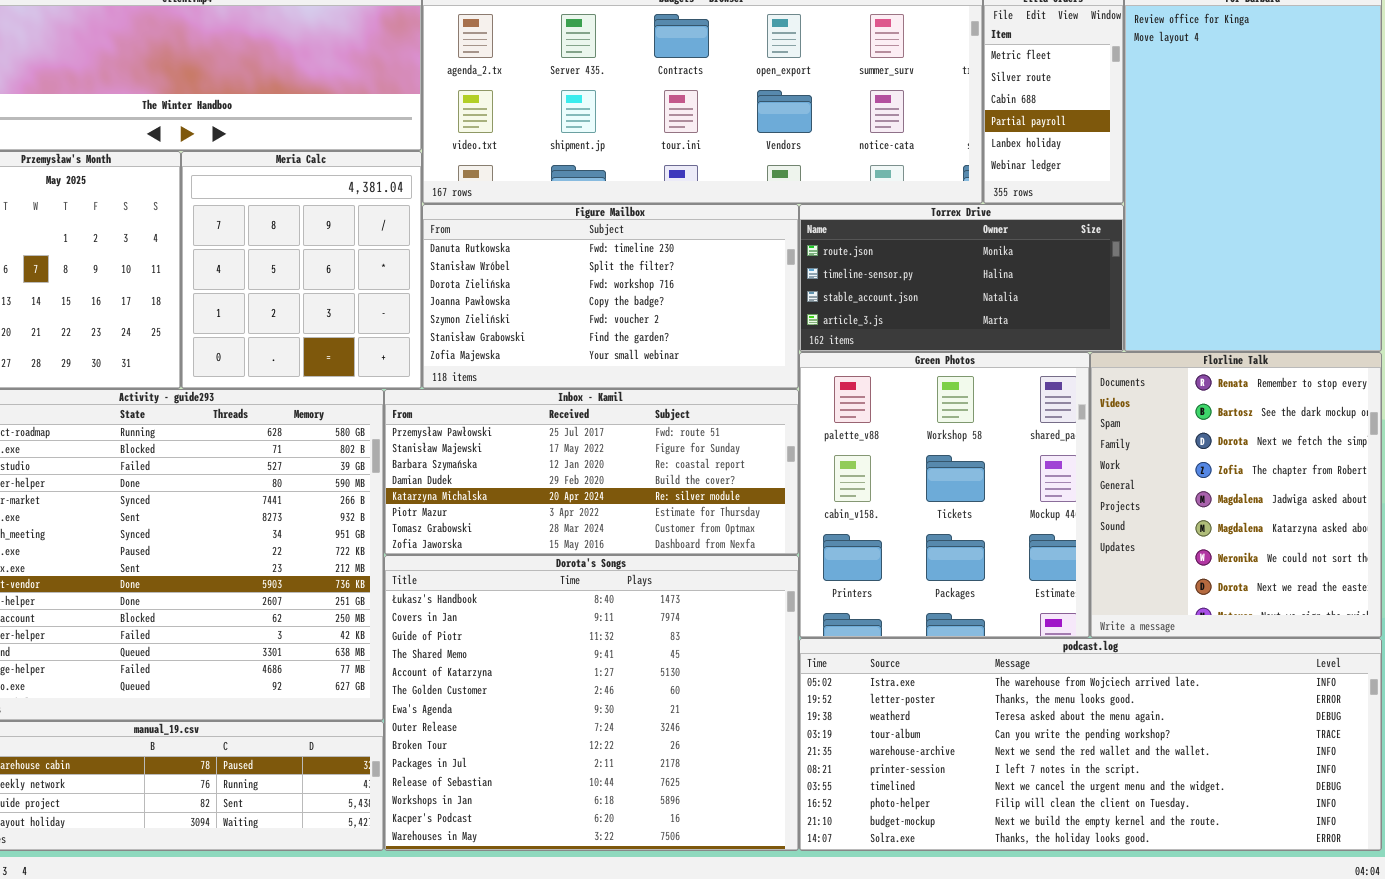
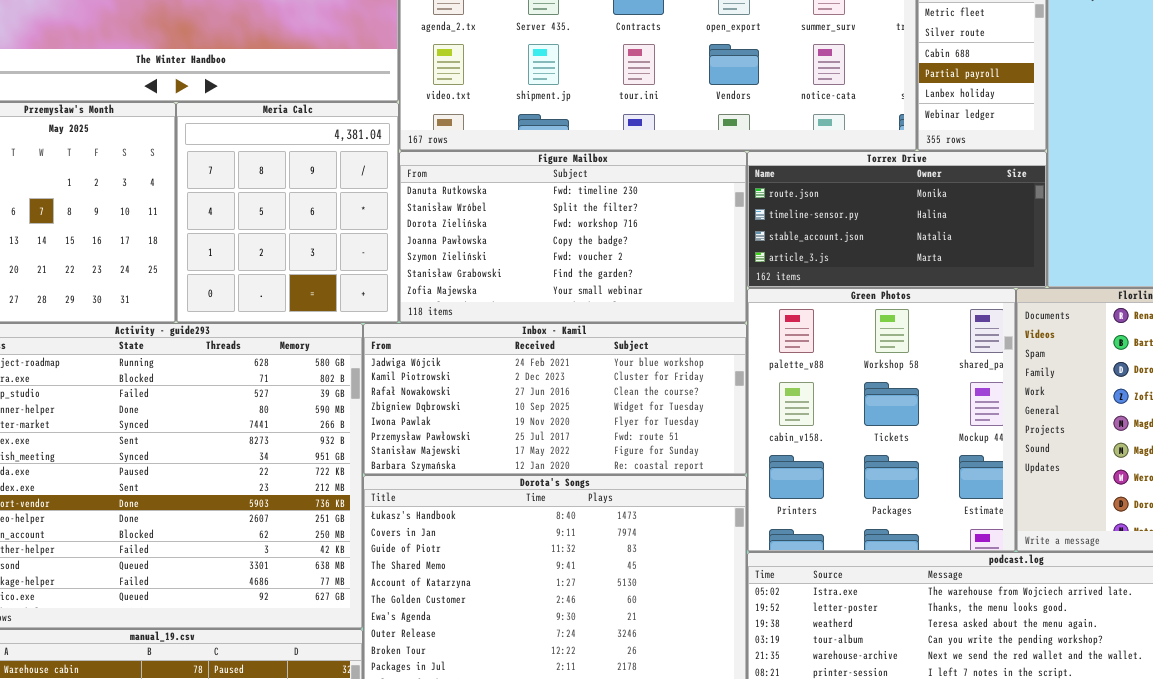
Inbox - Kamil: [384,389,799,555] -> [363,323,747,475], scrolled up 5 rows

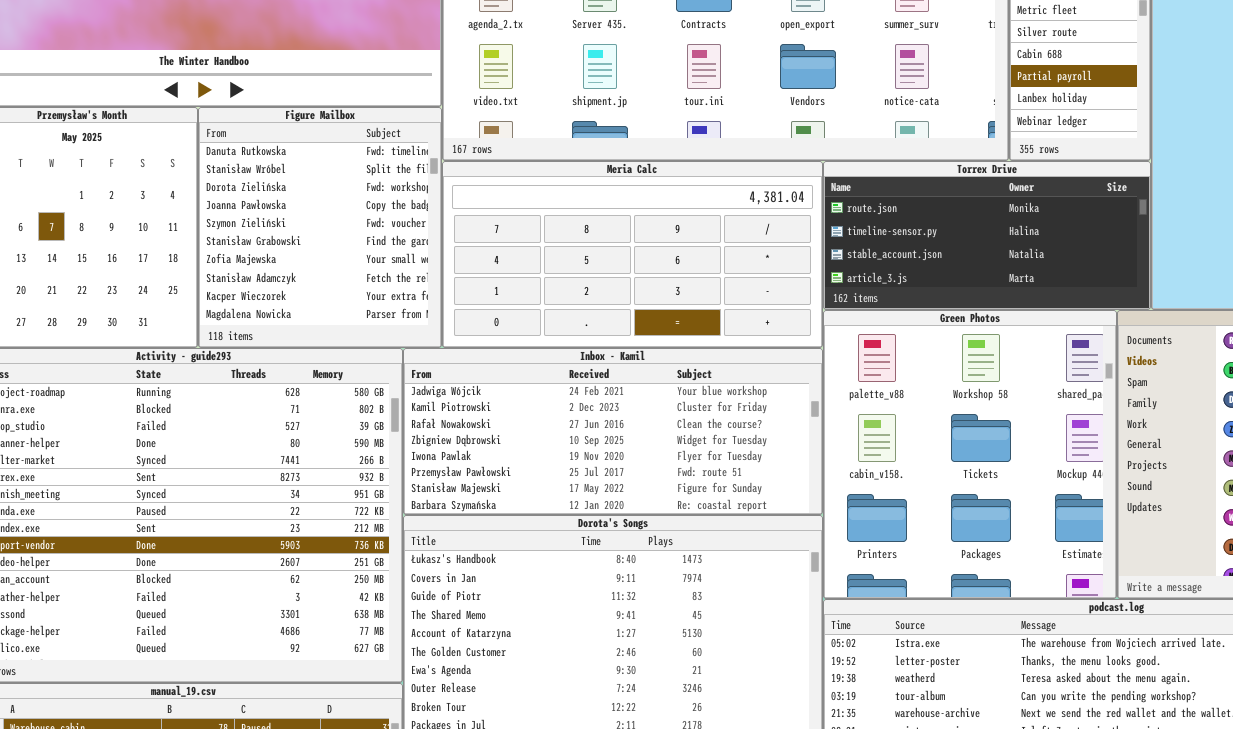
Meria Calc: [176,102,399,323] -> [442,161,823,348], moved, resized
Figure Mailbox: [399,151,747,323] -> [198,107,442,348], moved, resized

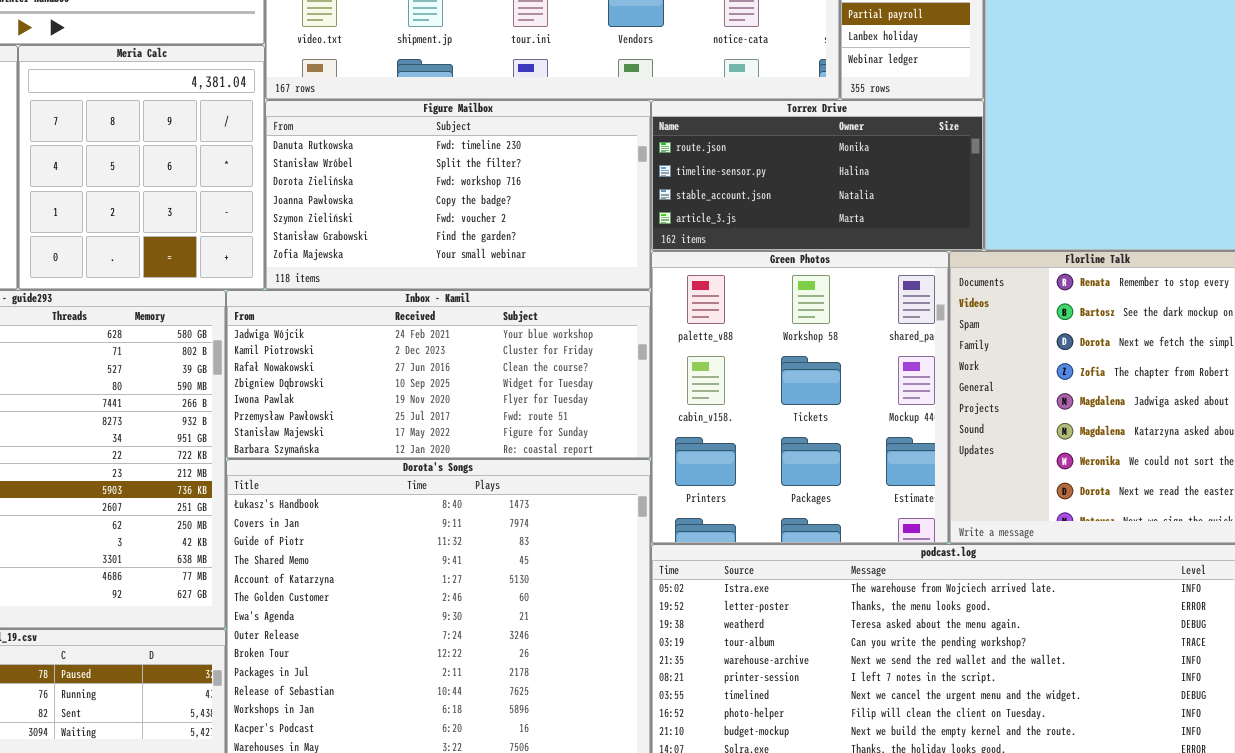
Figure Mailbox: [198,107,442,348] -> [265,100,651,290], moved, resized
Meria Calc: [442,161,823,348] -> [18,45,265,290], moved, resized

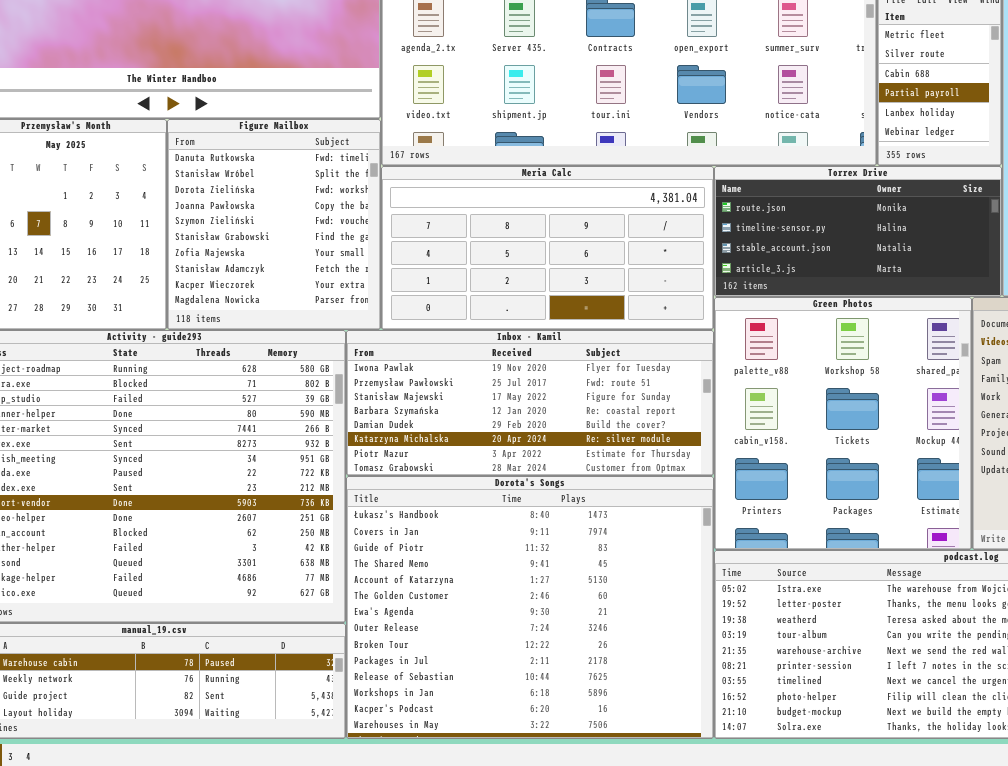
Meria Calc: [18,45,265,290] -> [381,166,714,330], moved, resized
Figure Mailbox: [265,100,651,290] -> [167,119,381,330], moved, resized
Inbox - Kamil: [226,290,651,459] -> [346,330,714,476], scrolled down 4 rows

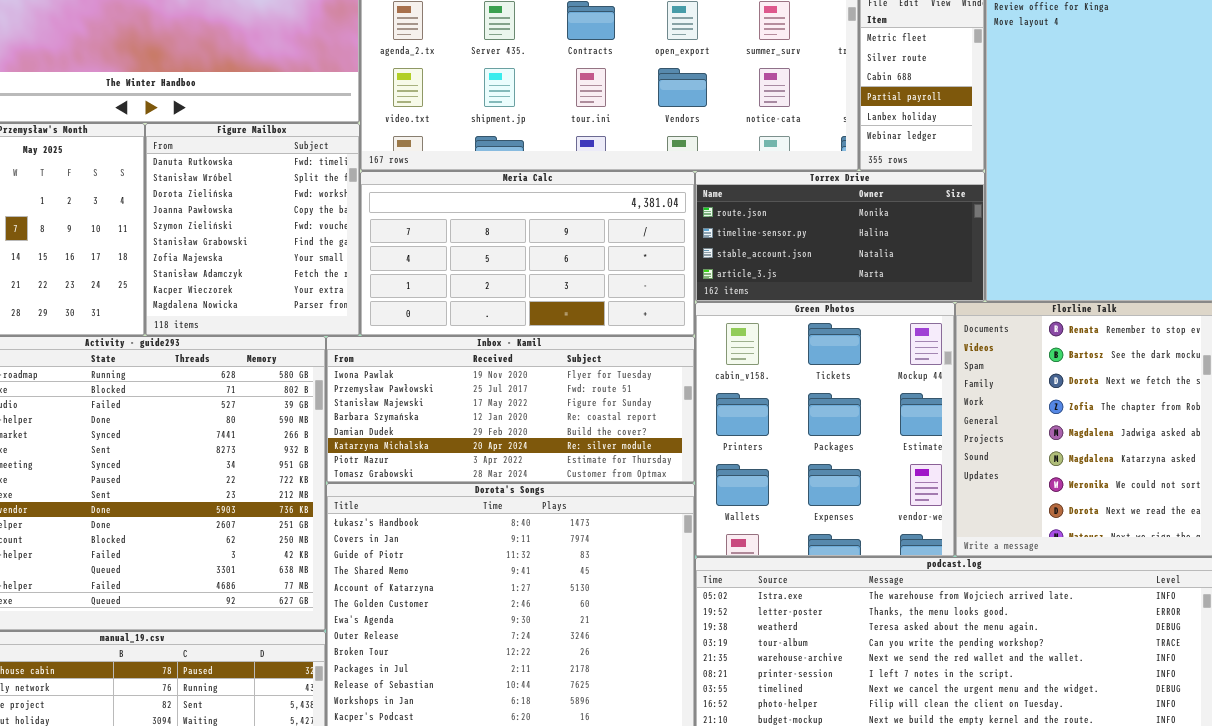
Green Photos: [714,297,972,550] -> [695,302,955,557], scrolled down 1 row

